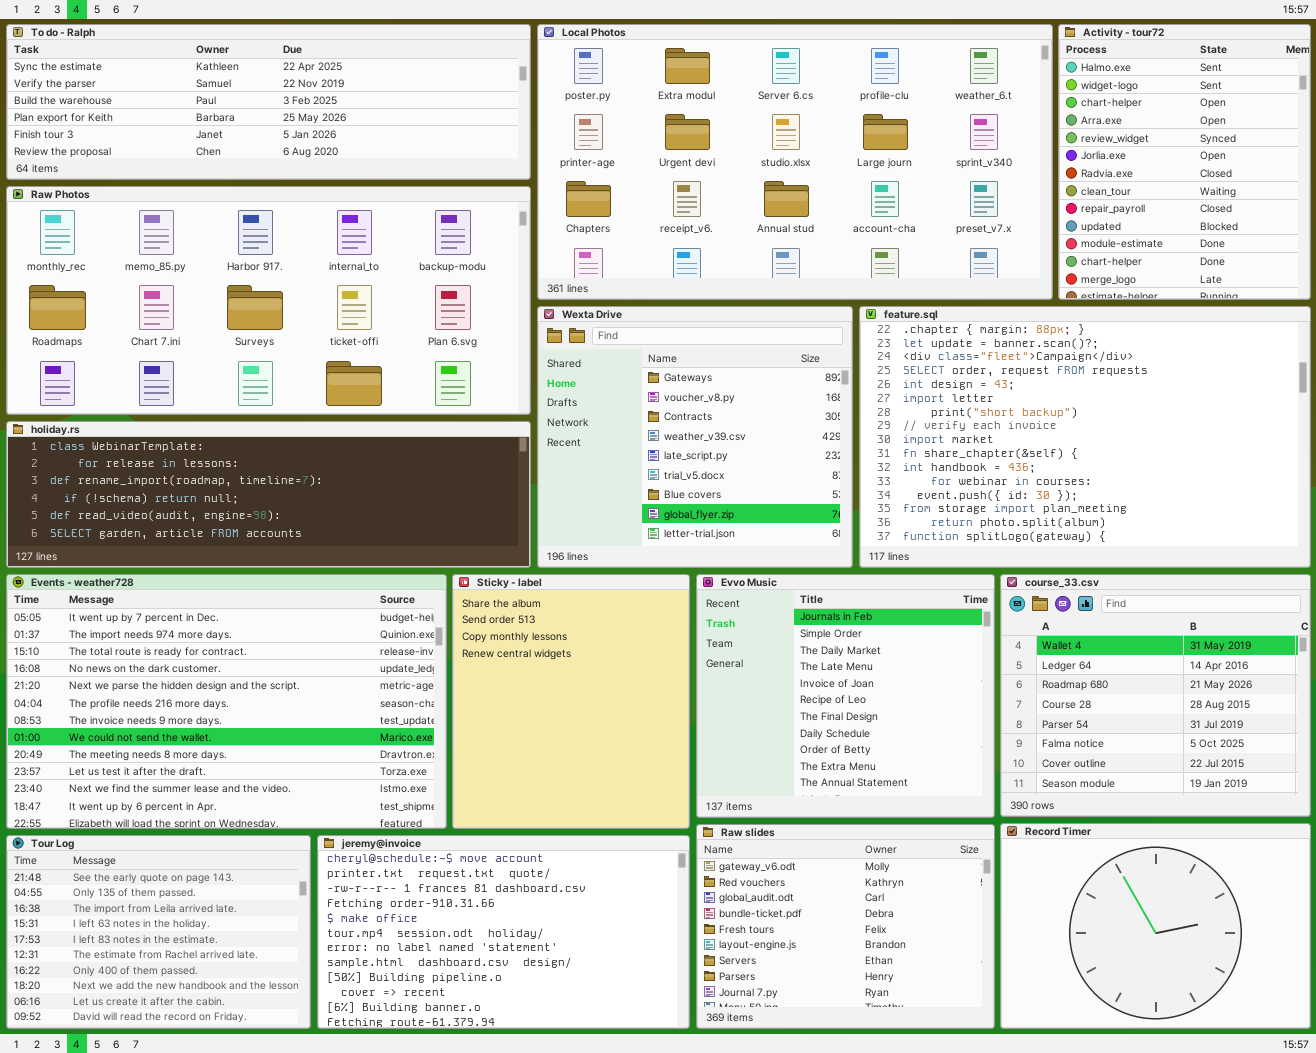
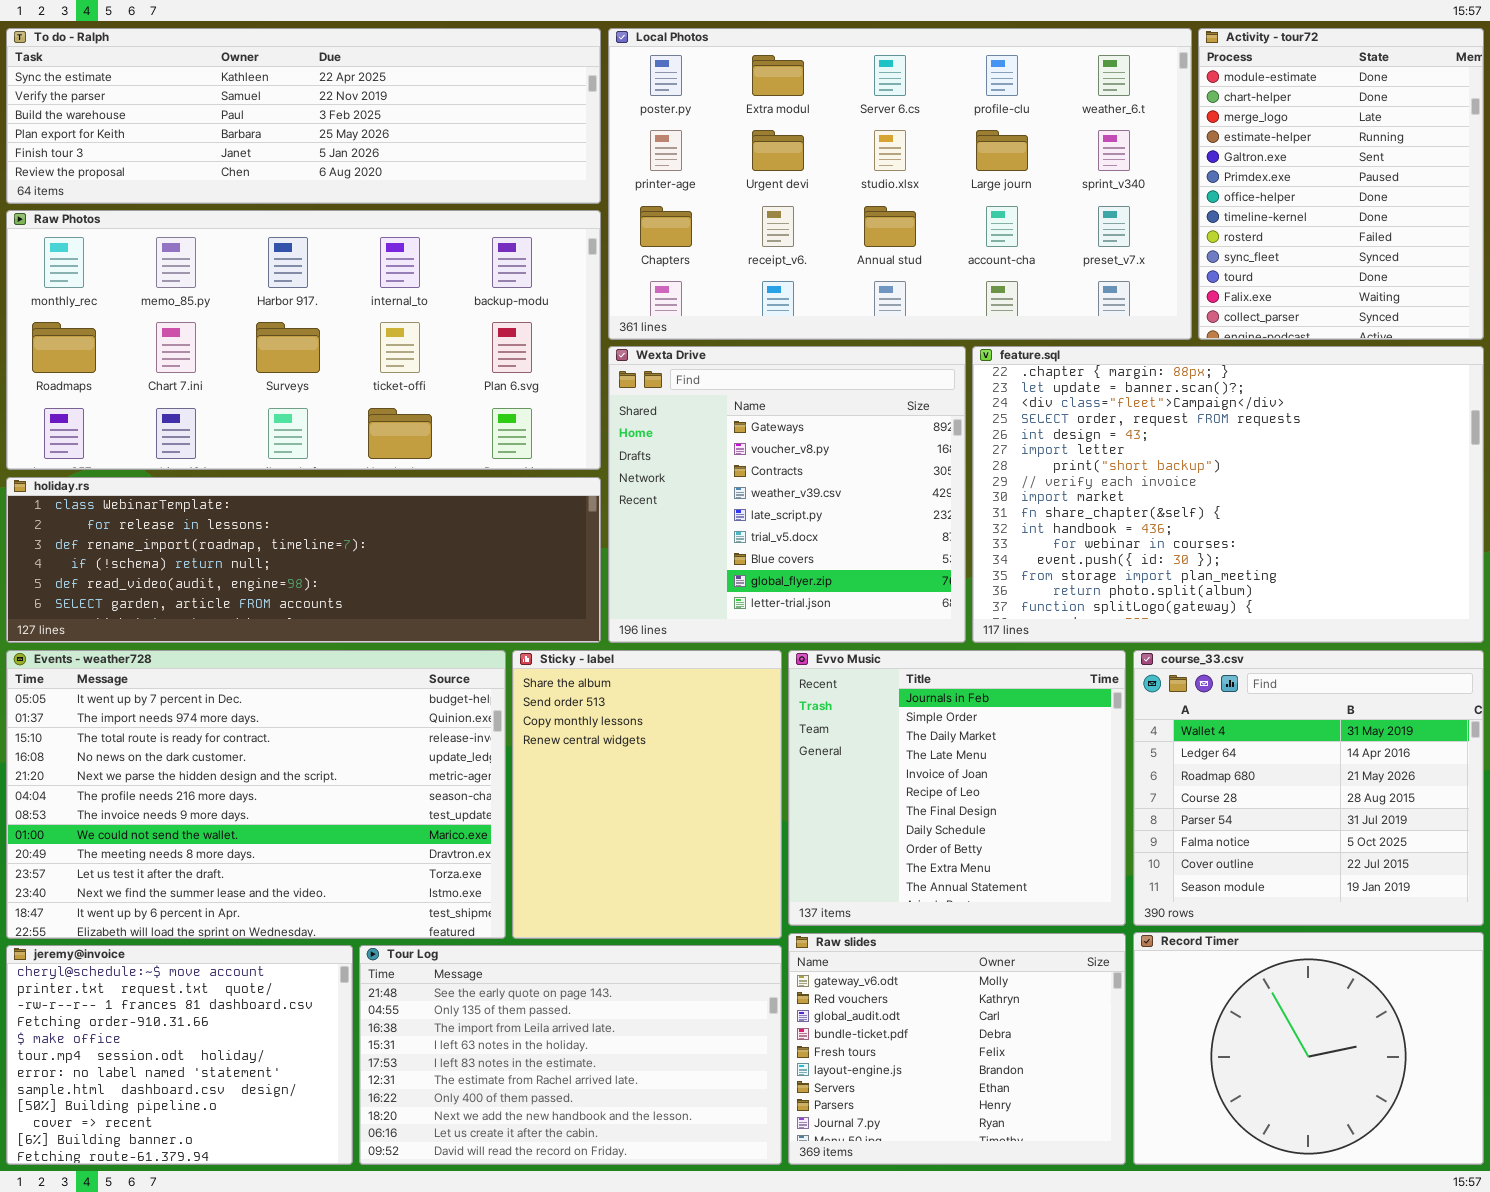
Activity - tour72: [1058,24,1311,300] -> [1198,28,1484,340], scrolled down 10 rows
Tour Log: [6,835,311,1029] -> [359,945,782,1165], moved, resized
jeremy@invoice: [317,835,690,1029] -> [6,945,353,1165], moved, resized

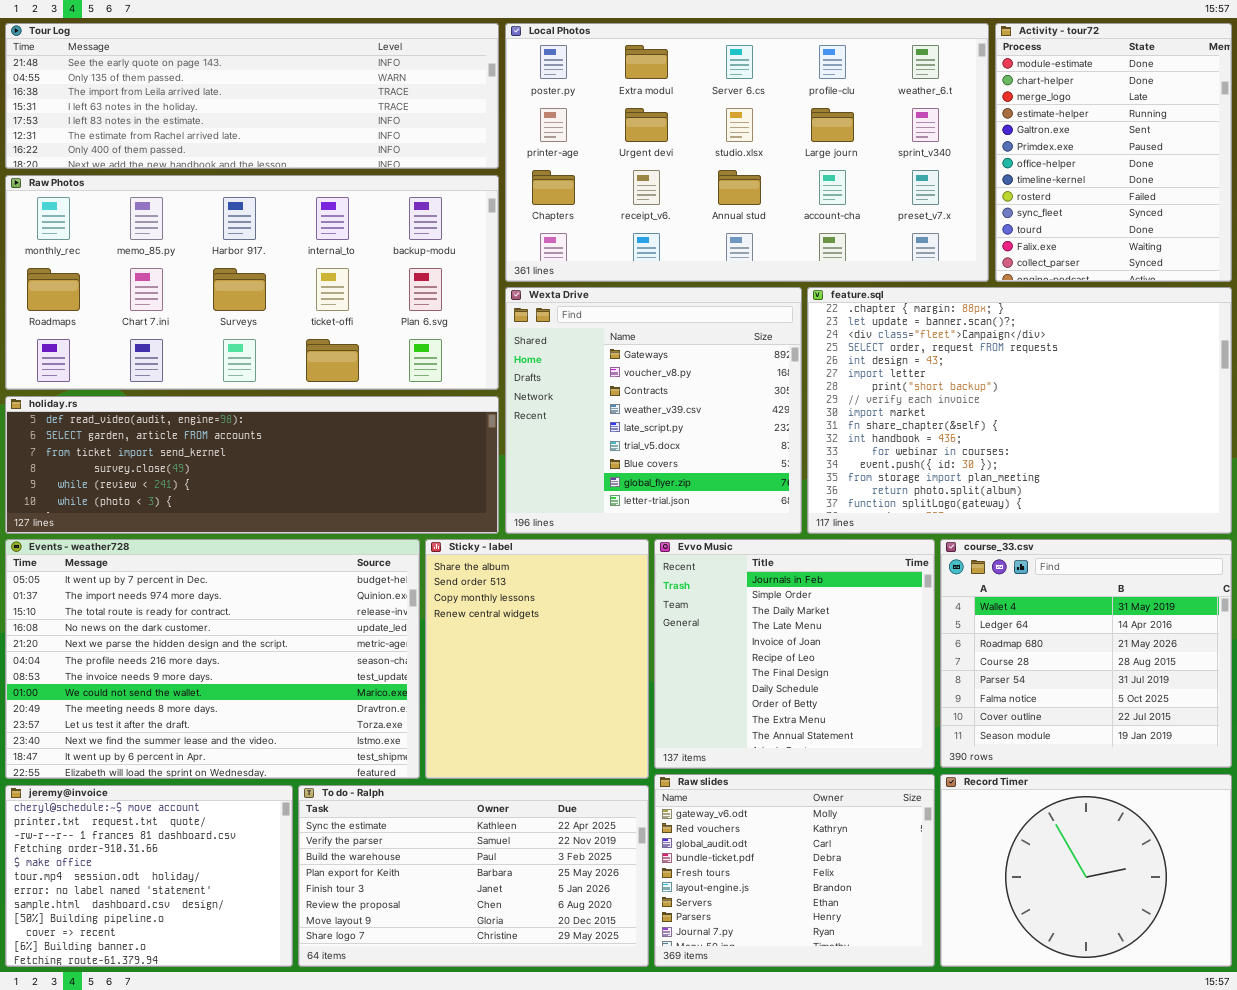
To do - Ralph: [6,28,601,204] -> [298,785,649,967], moved, resized
holiday.rs: [6,477,601,643] -> [5,396,499,534], scrolled down 4 rows
Tour Log: [359,945,782,1165] -> [5,23,499,169], moved, resized

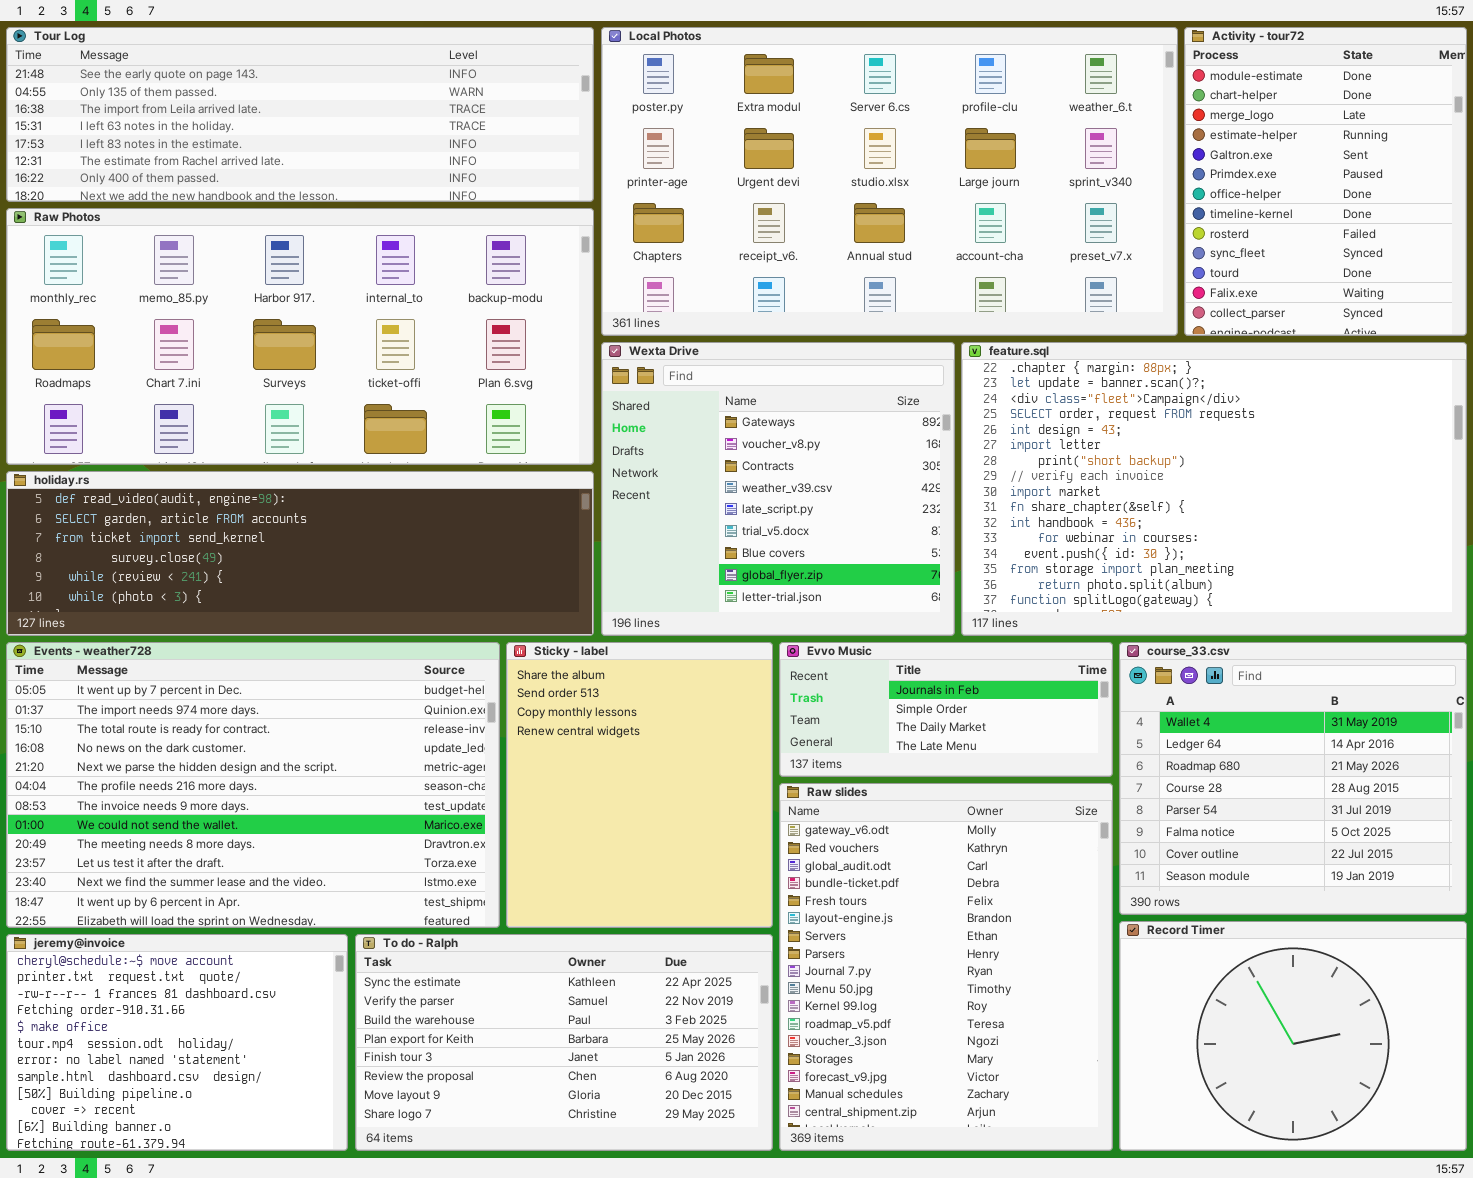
Evvo Music: [654,539,935,769] -> [779,642,1113,777], resized
Raw slides: [654,774,935,967] -> [779,783,1113,1151], resized

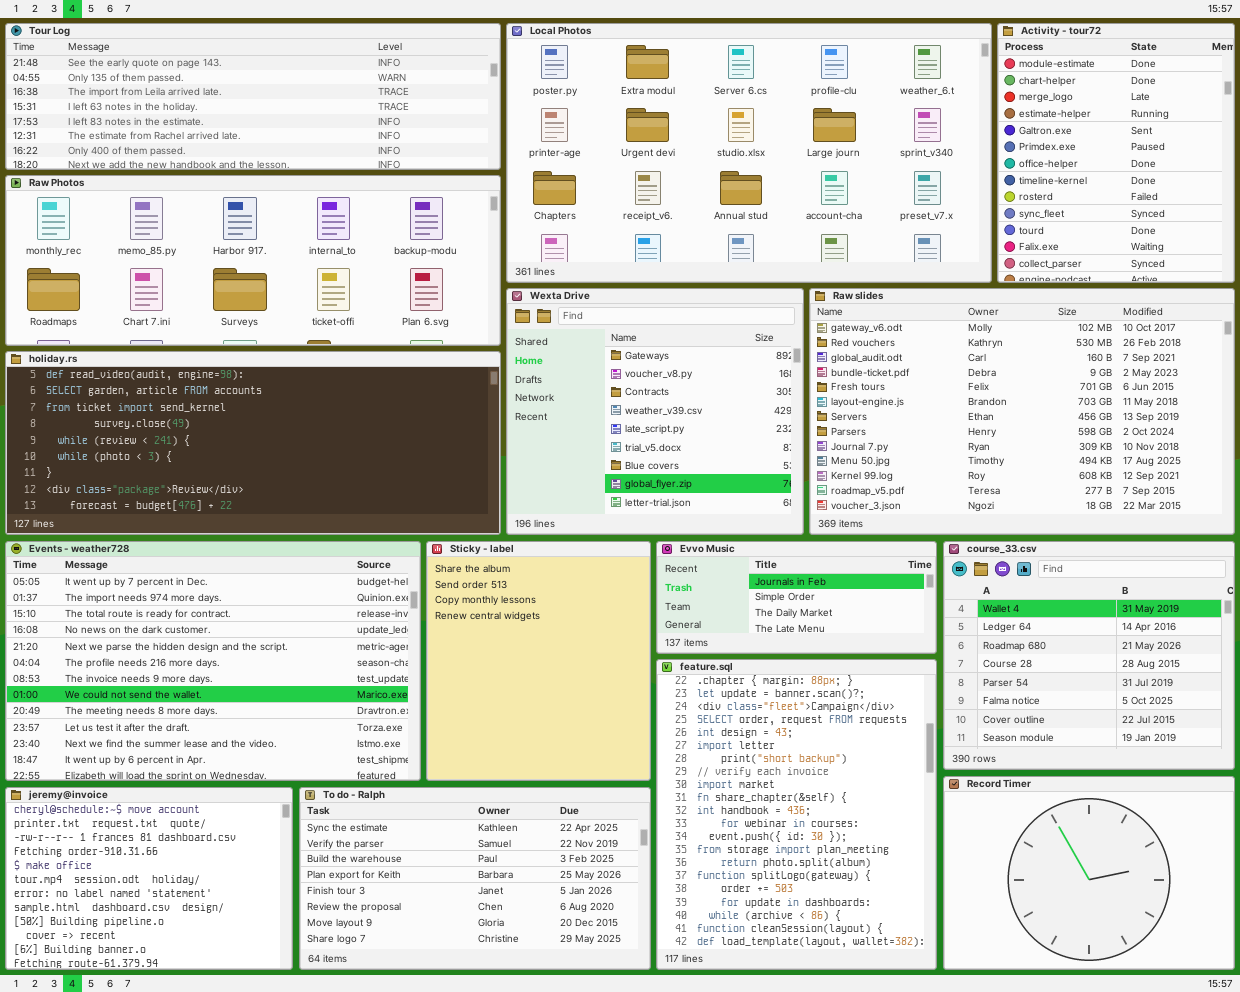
Raw Photos: [6,208,594,465] -> [5,175,501,346], resized
feature.sql: [961,342,1467,636] -> [656,659,937,970], moved, resized
holiday.rs: [6,471,594,636] -> [5,351,501,535], resized
Raw slides: [779,783,1113,1151] -> [809,288,1235,535], moved, resized

